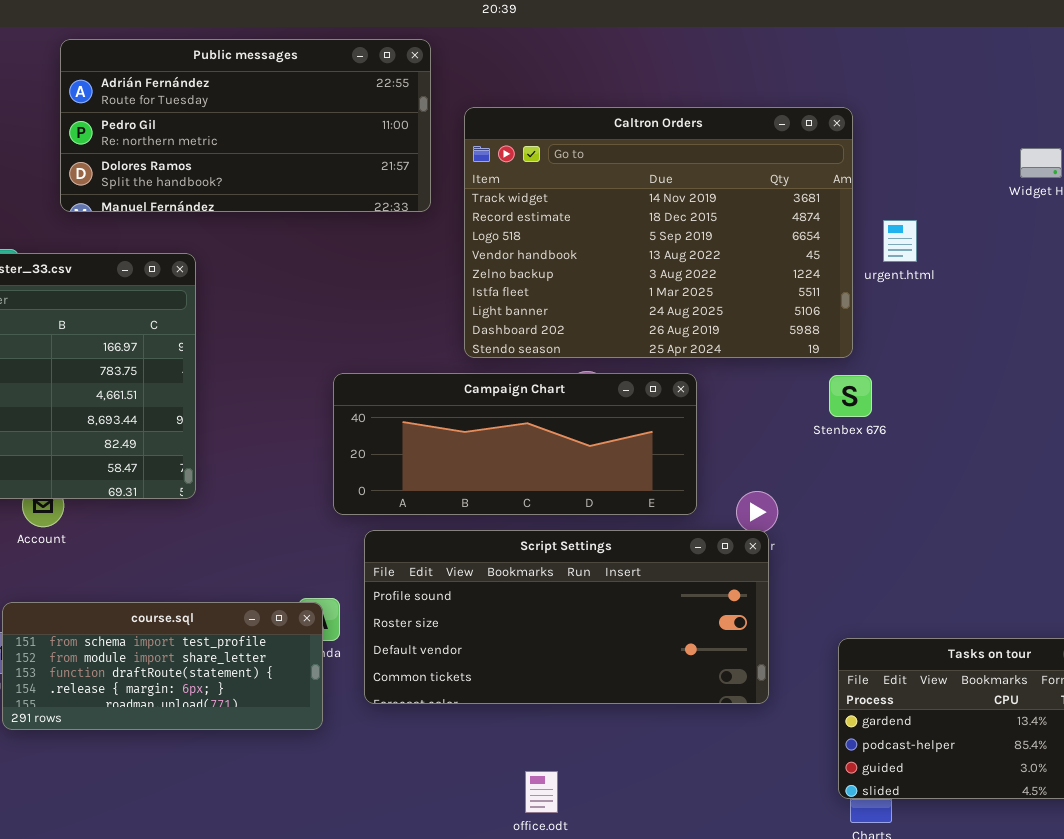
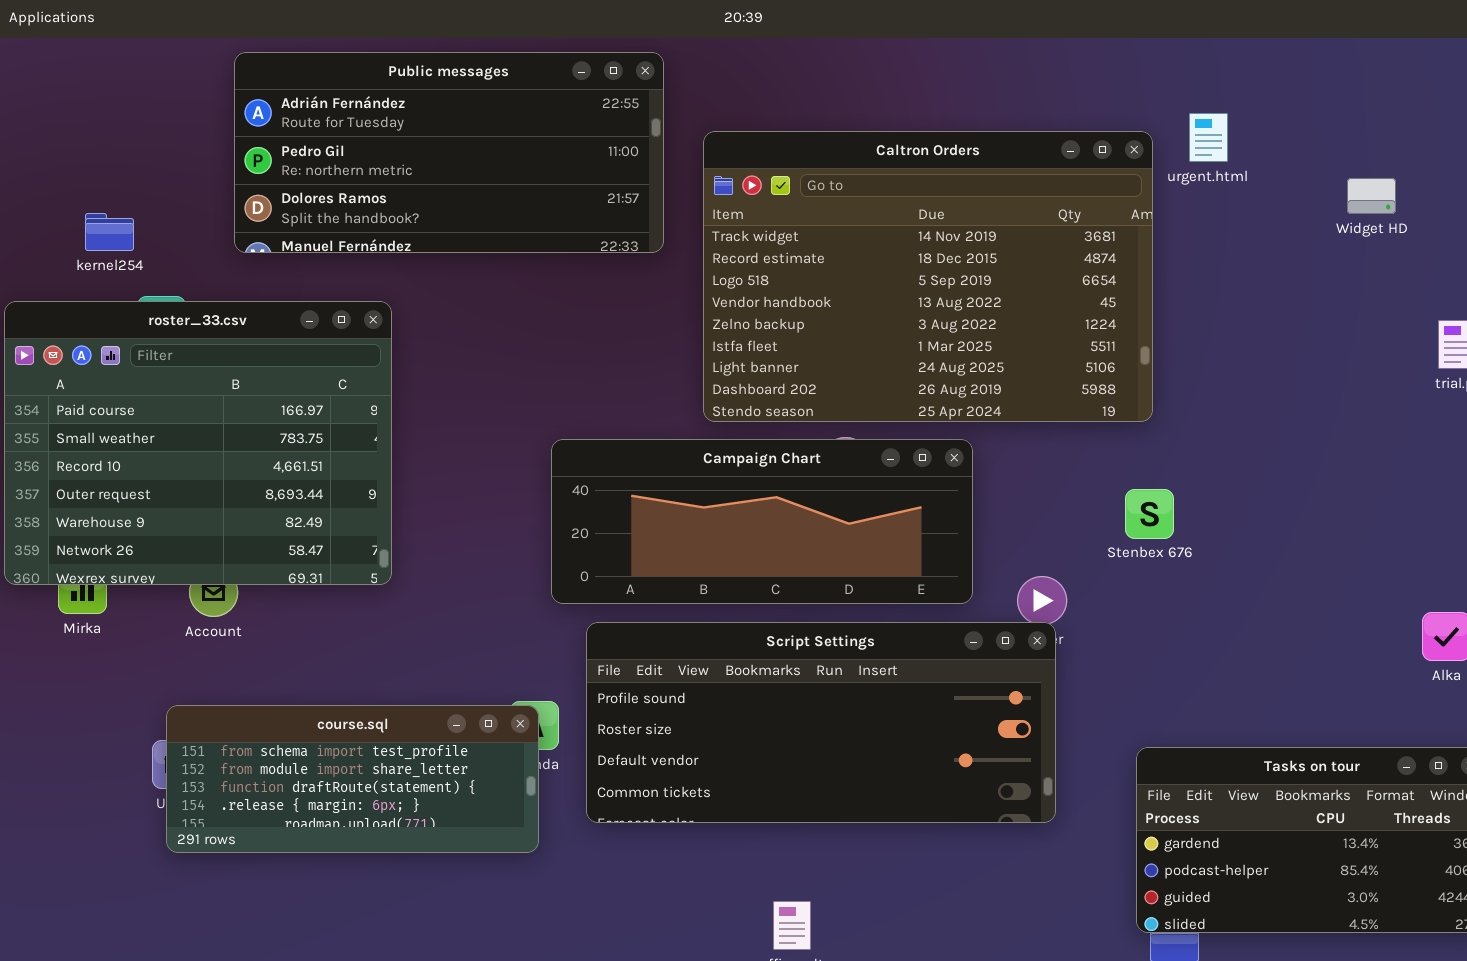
urgent.html: [883,220,917,262] -> [1189,113,1228,162], moved
Stenbex 676: [829,375,872,417] -> [1125,489,1174,539], moved

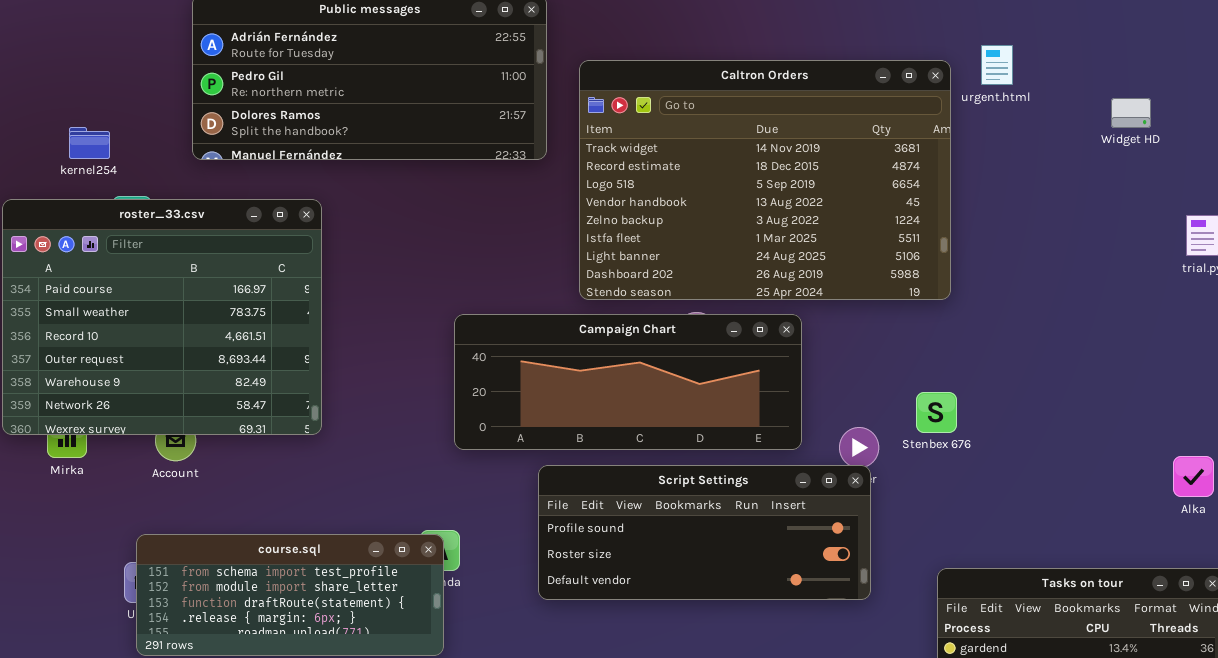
Stenbex 676: [1125,489,1174,539] -> [916,392,957,433], moved
Script Settings: [586,622,1056,823] -> [538,465,871,600], resized

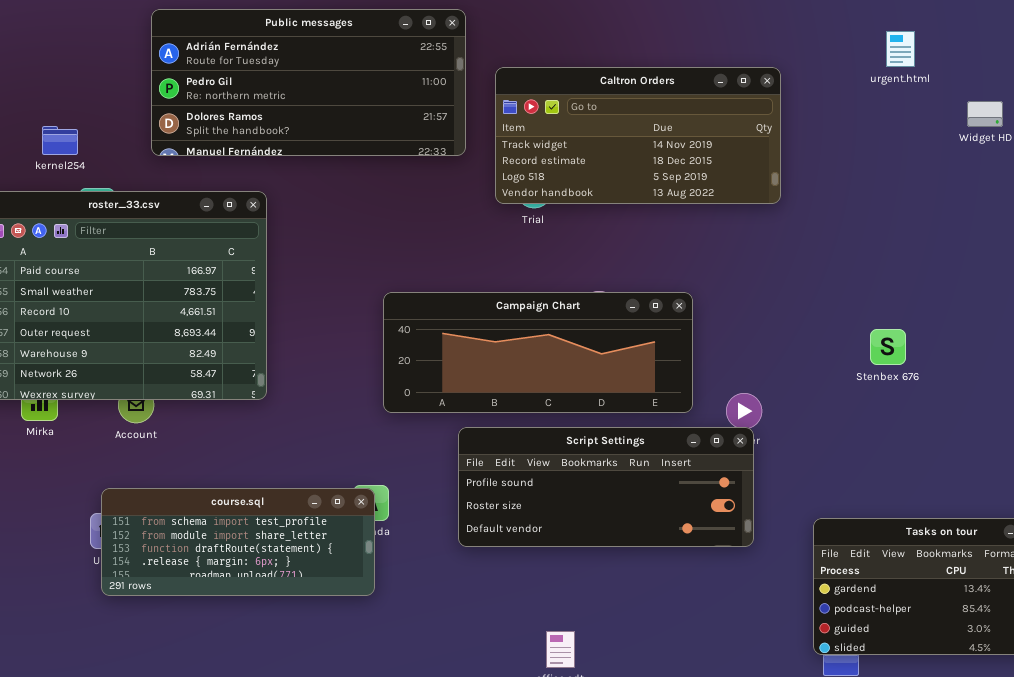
urgent.html: [981,45,1013,85] -> [886,31,915,67], moved
Caltron Orders: [579,60,951,300] -> [495,67,781,204], resized
Stenbex 676: [916,392,957,433] -> [870,329,906,365], moved

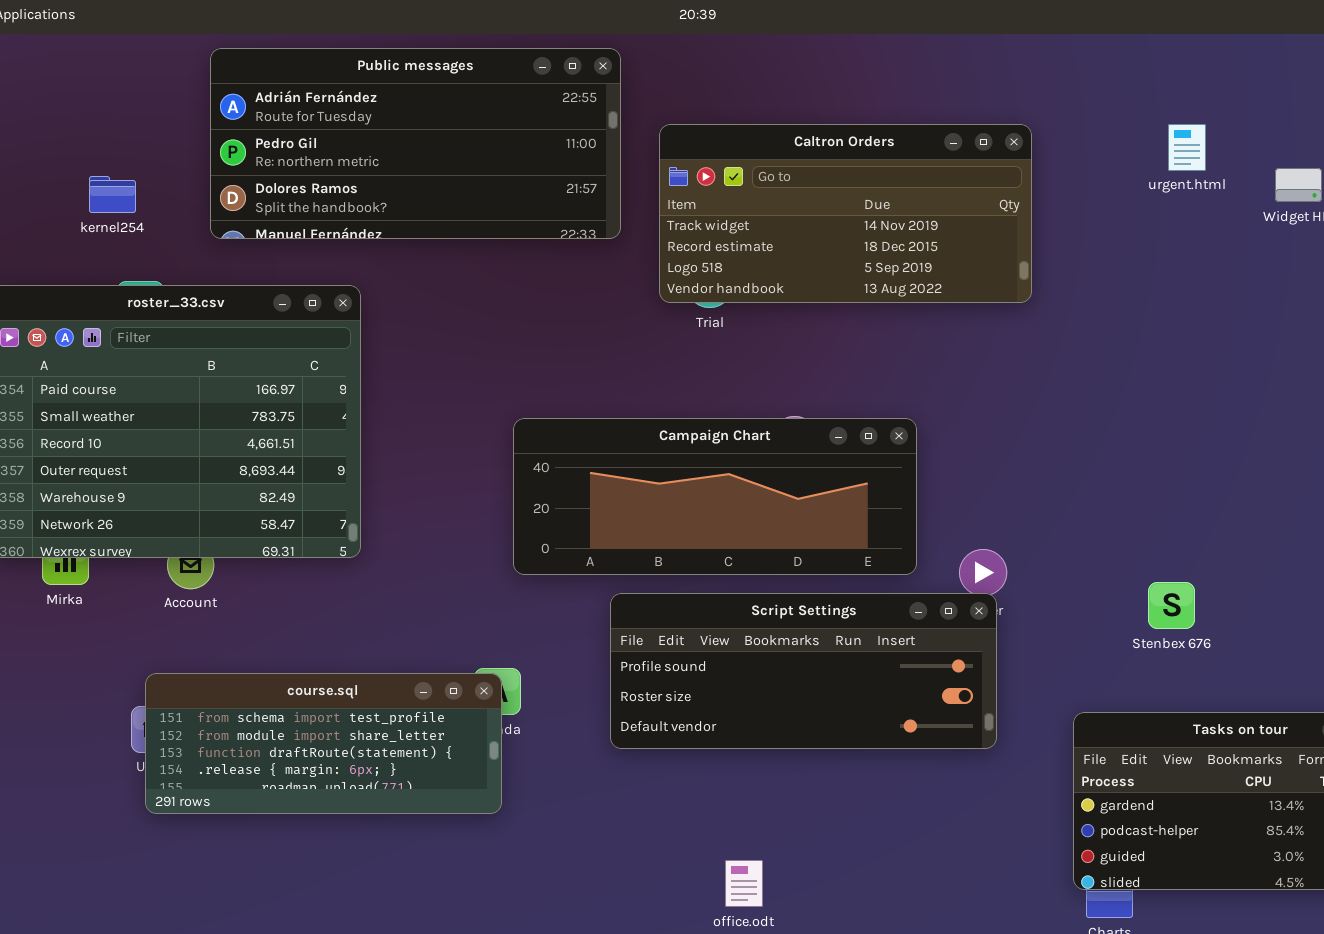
urgent.html: [886,31,915,67] -> [1168,124,1206,171], moved
kernel254: [42,126,78,155] -> [89,176,136,213], moved
Stenbex 676: [870,329,906,365] -> [1148,582,1195,629], moved

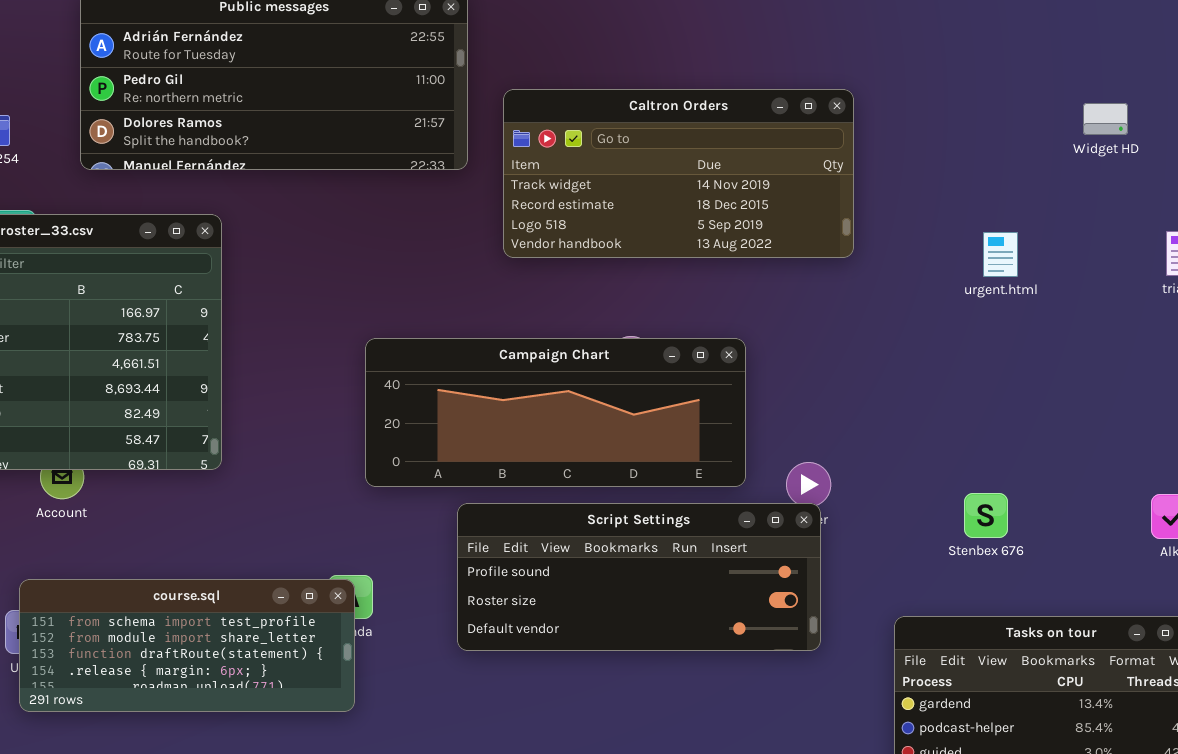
Caltron Orders: [659,124,1032,303] -> [503,89,854,258], moved
urgent.html: [1168,124,1206,171] -> [983,232,1018,277], moved

